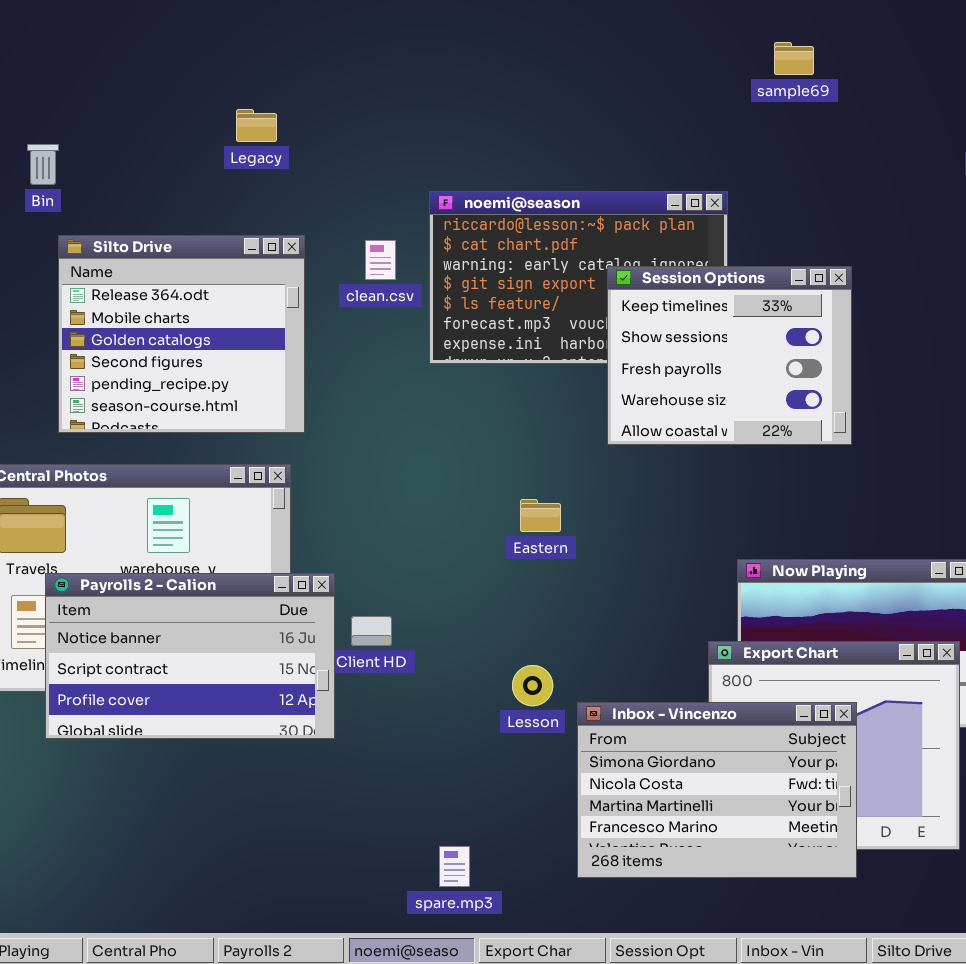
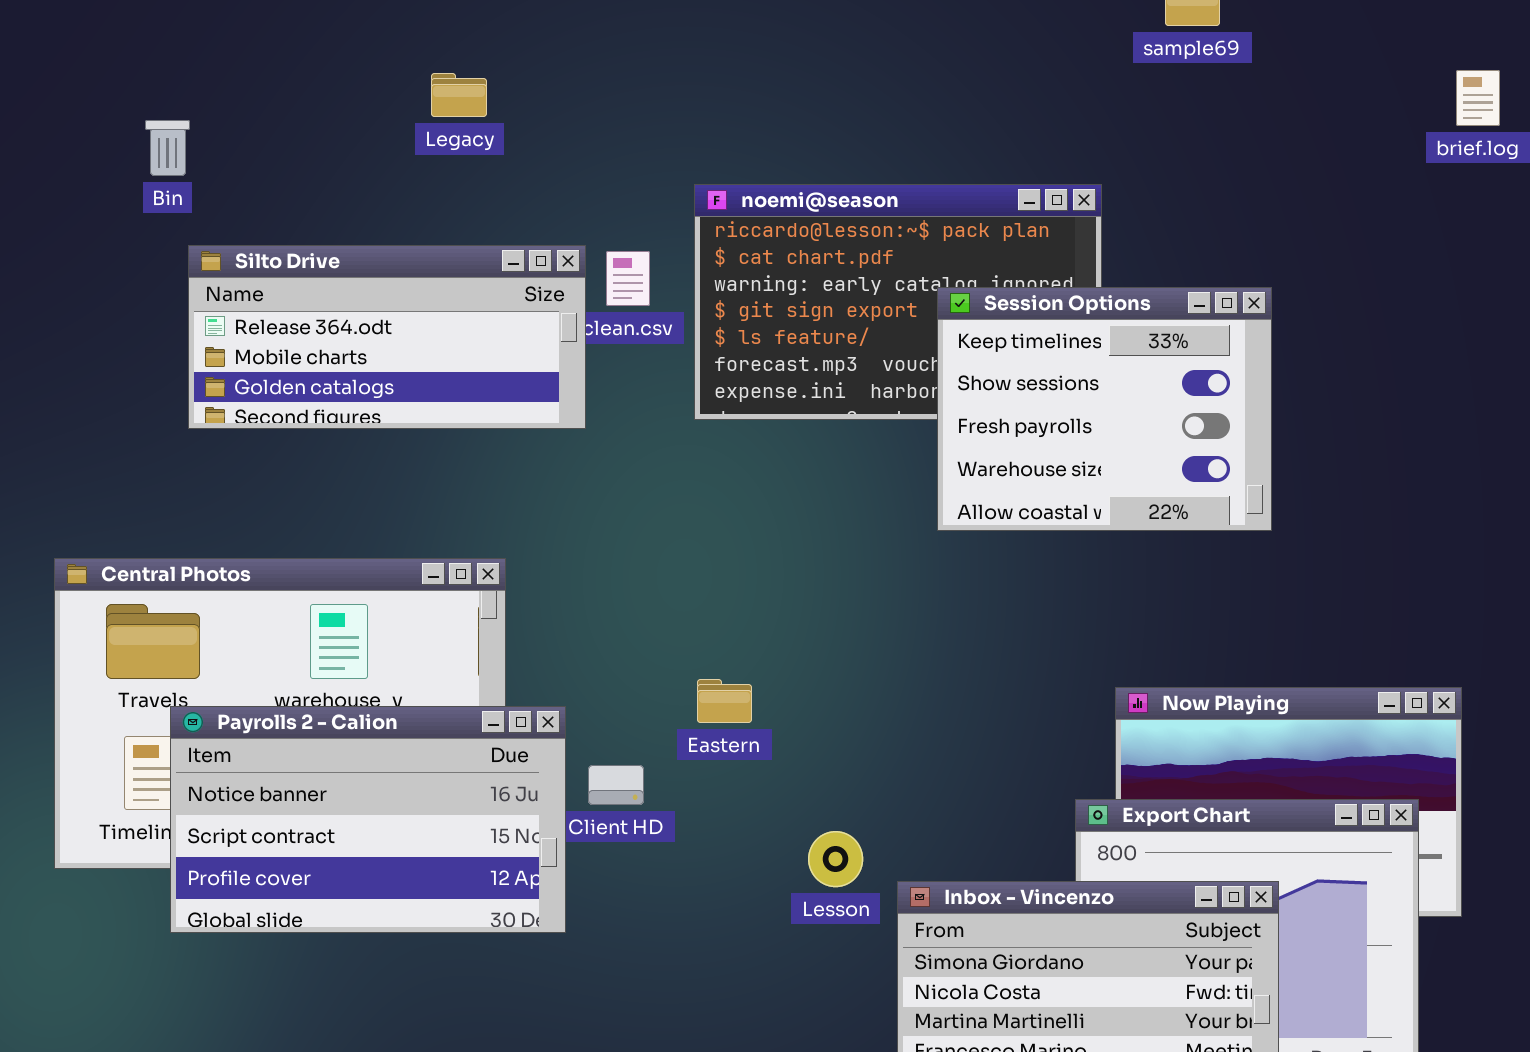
Silto Drive: [58,235,305,433] -> [188,245,586,429], resized
Eastern: [520,499,561,532] -> [697,679,752,723], moved

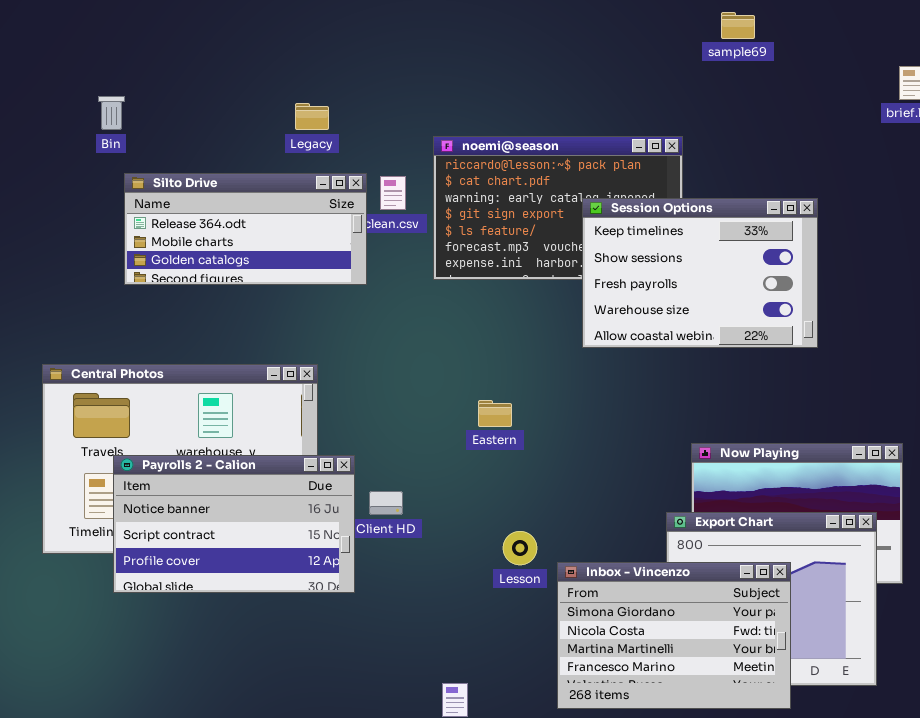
Legacy: [431,73,487,117] -> [295,103,329,130], moved
Session Options: [937,287,1272,531] -> [582,198,818,348], resized
Eastern: [697,679,752,723] -> [478,400,512,427], moved

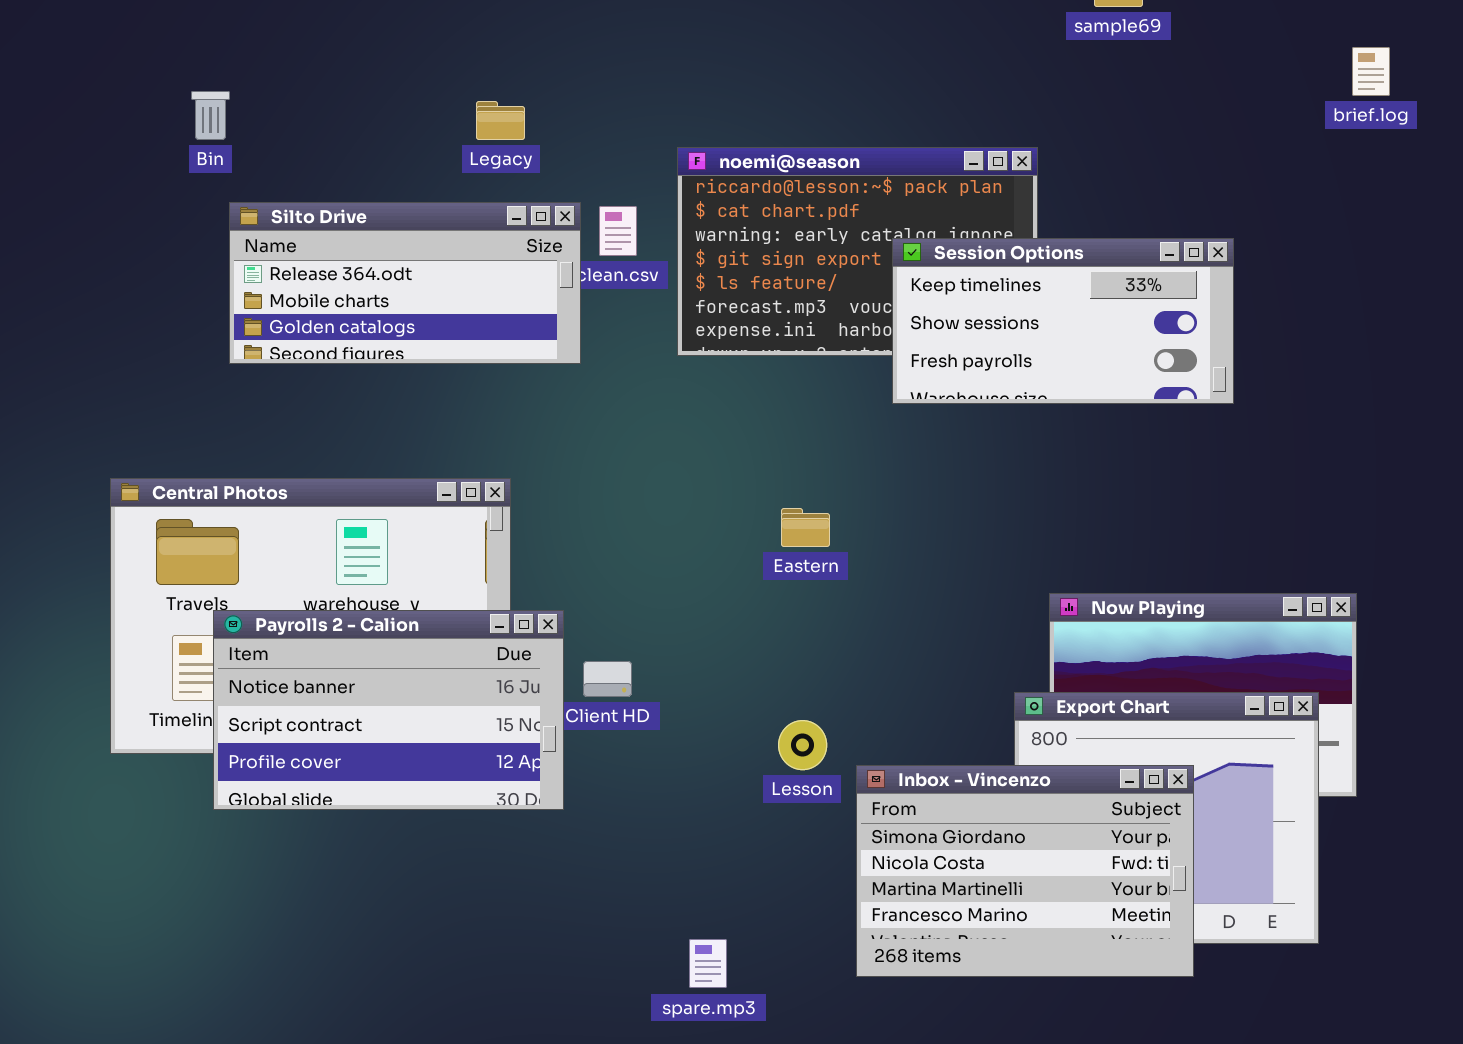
Session Options: [582,198,818,348] -> [892,238,1234,404], resized
Eastern: [478,400,512,427] -> [781,508,830,547], moved

